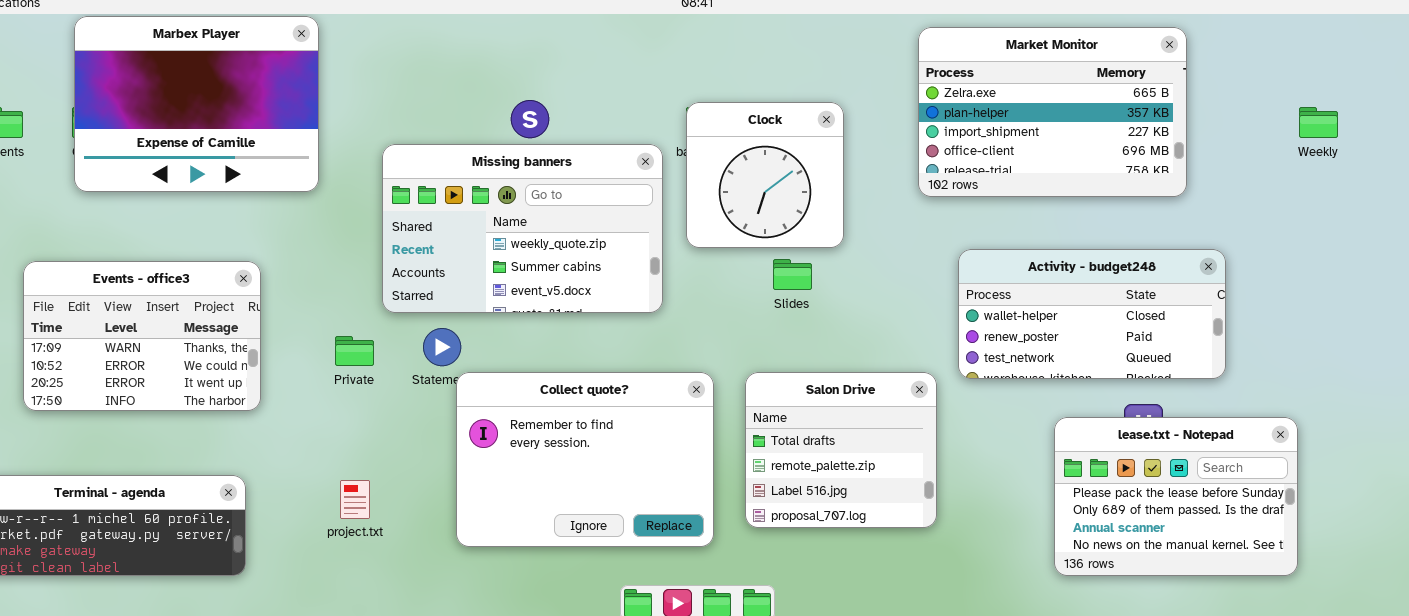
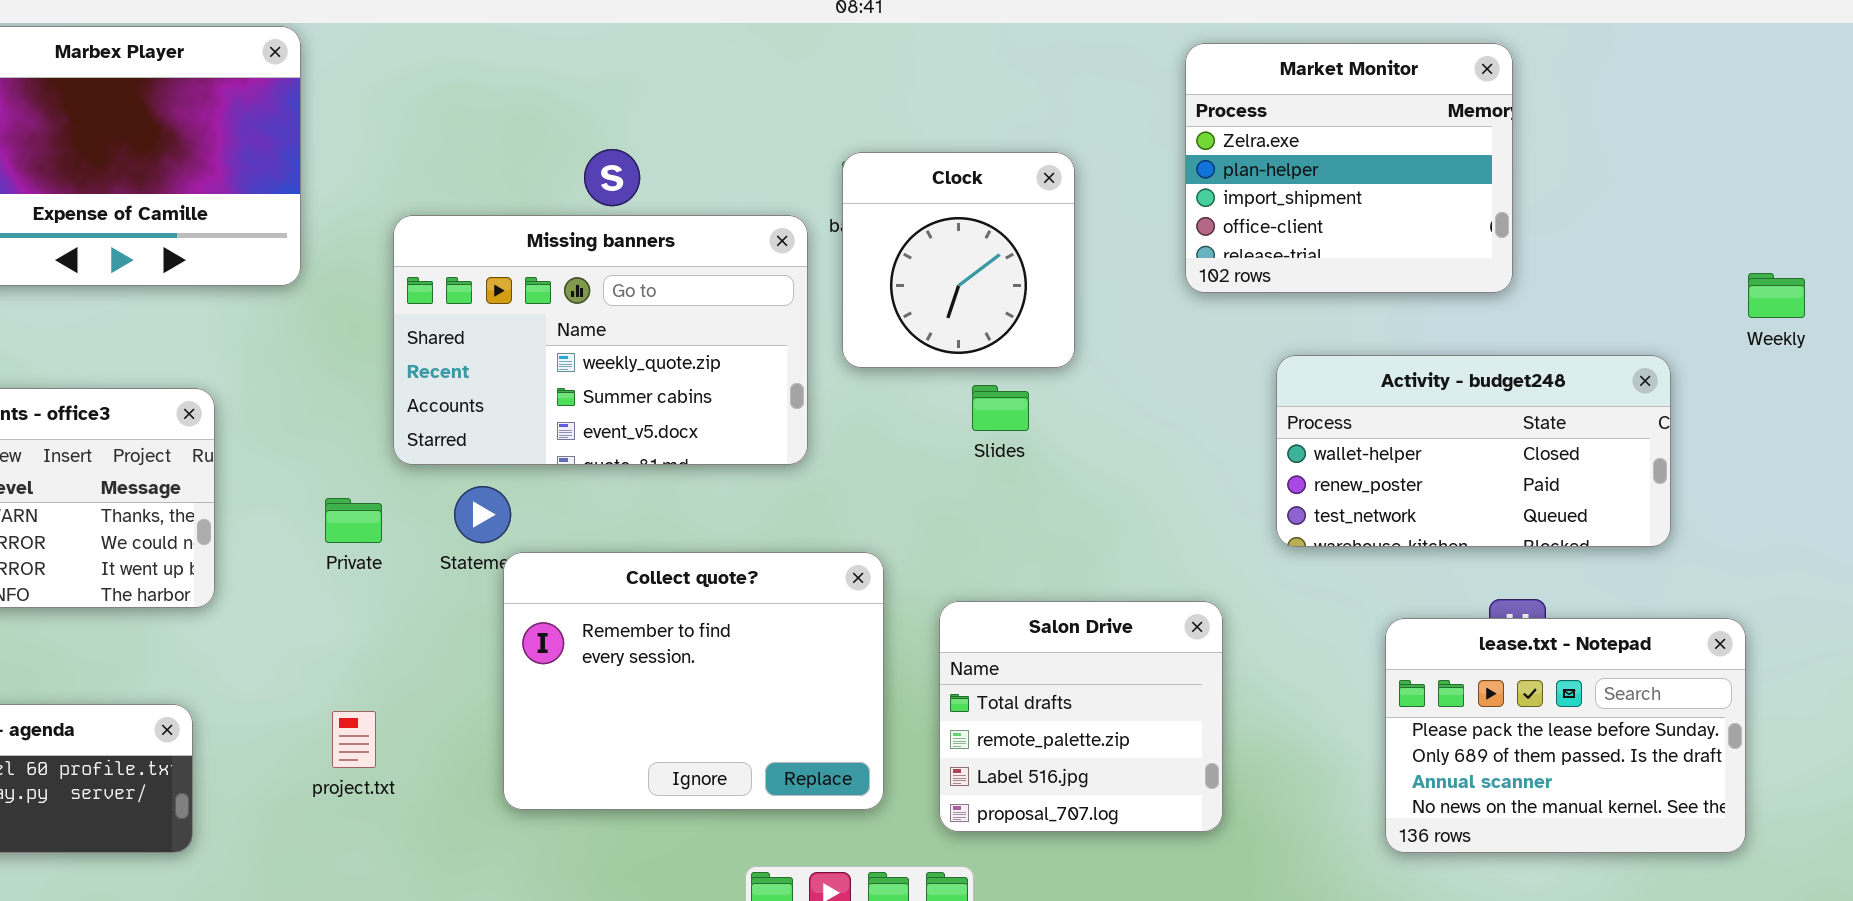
Market Monitor: [918,27,1187,197] -> [1185,43,1513,293], resized
Weekly: [1299,107,1338,138] -> [1748,273,1805,318], moved
Activity - budget248: [958,249,1226,379] -> [1276,355,1671,547], moved
Salon Drive: [745,372,937,528] -> [939,601,1223,832], moved

